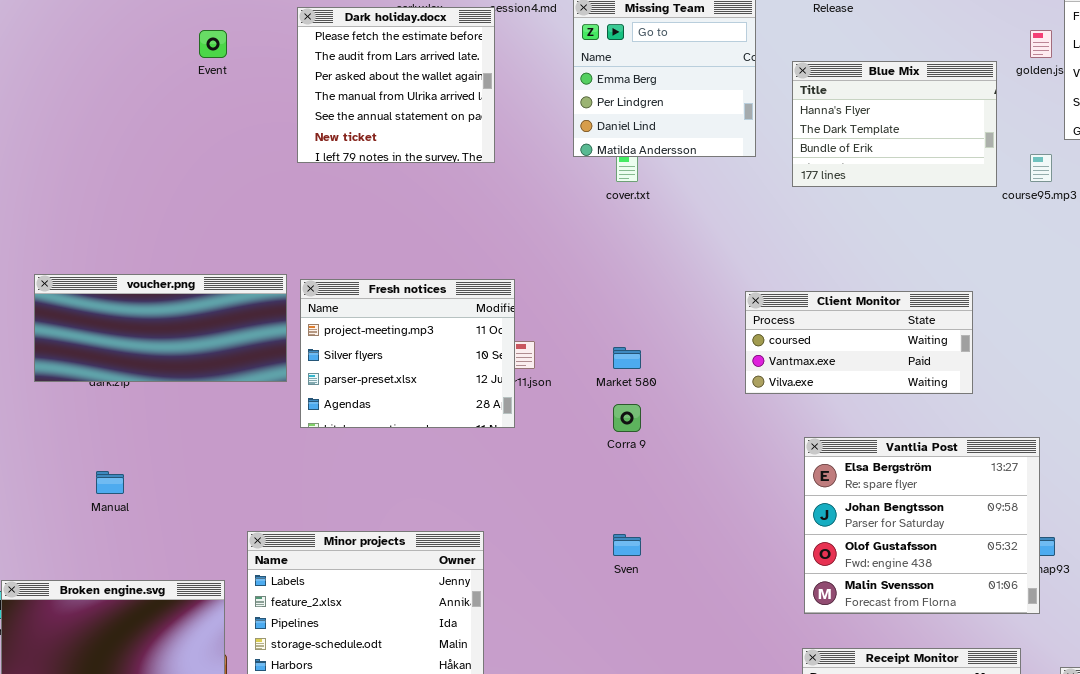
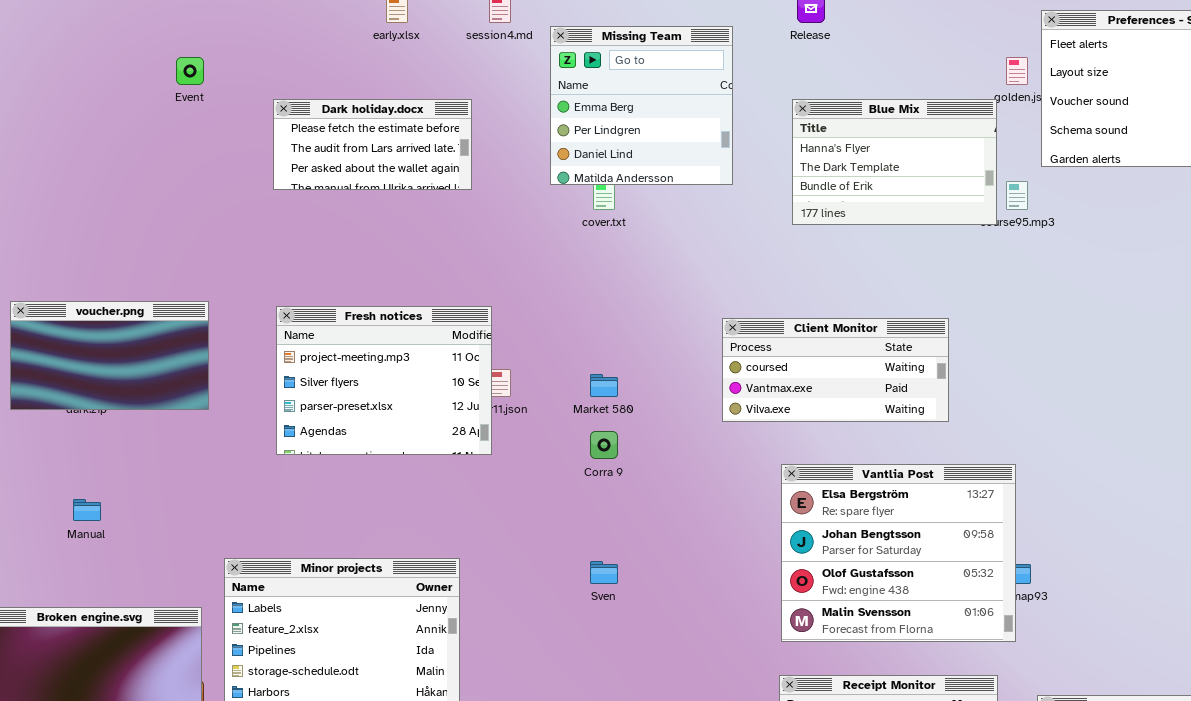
Dark holiday.docx: [297,7,495,163] -> [273,99,472,190], resized
Blue Mix: [792,61,997,187] -> [792,99,997,225], moved
voucher.png: [34,274,287,382] -> [10,301,209,410], resized

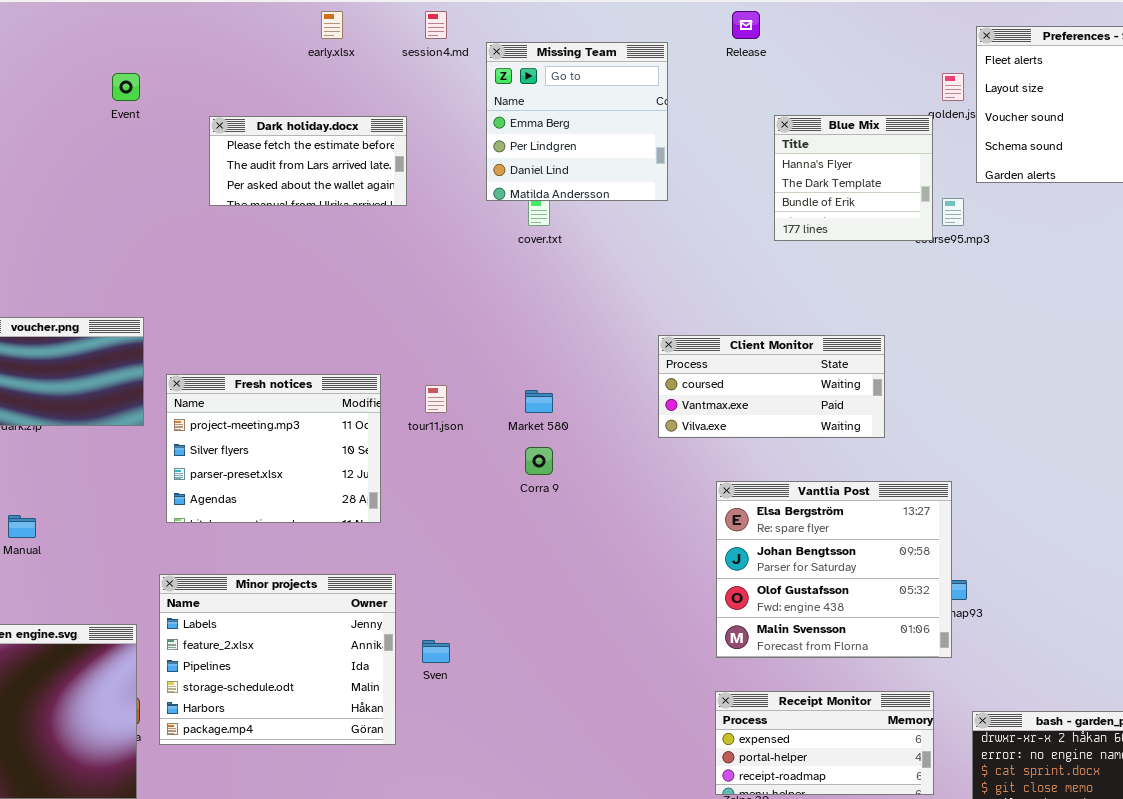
Blue Mix: [792,99,997,225] -> [774,115,933,241], resized
Fresh notices: [276,306,492,455] -> [166,374,381,523], moved
Sven: [590,561,618,584] -> [422,640,450,663], moved

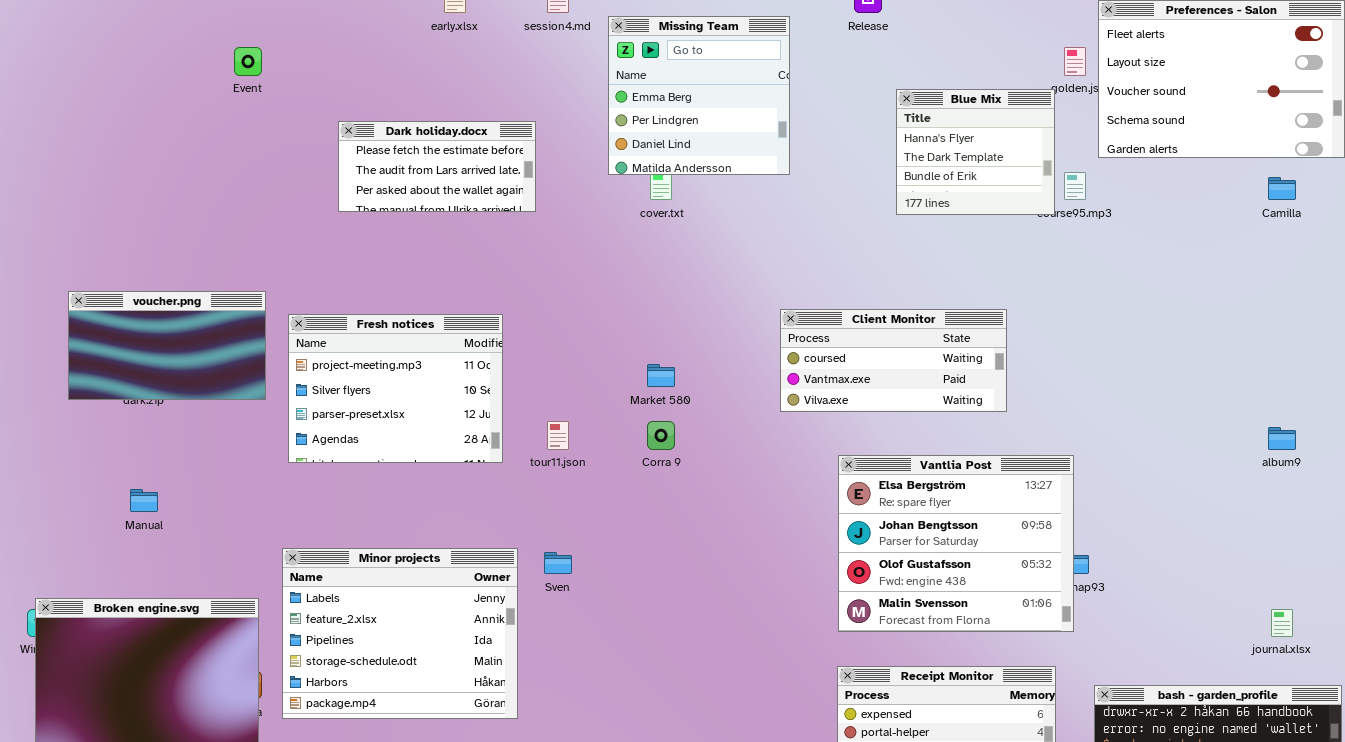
Dark holiday.docx: [209,116,407,206] -> [338,121,536,212], moved
Fresh notices: [166,374,381,523] -> [288,314,503,463], moved
tour11.json: [425,385,447,413] -> [547,421,569,450], moved
Sven: [422,640,450,663] -> [544,552,572,574], moved

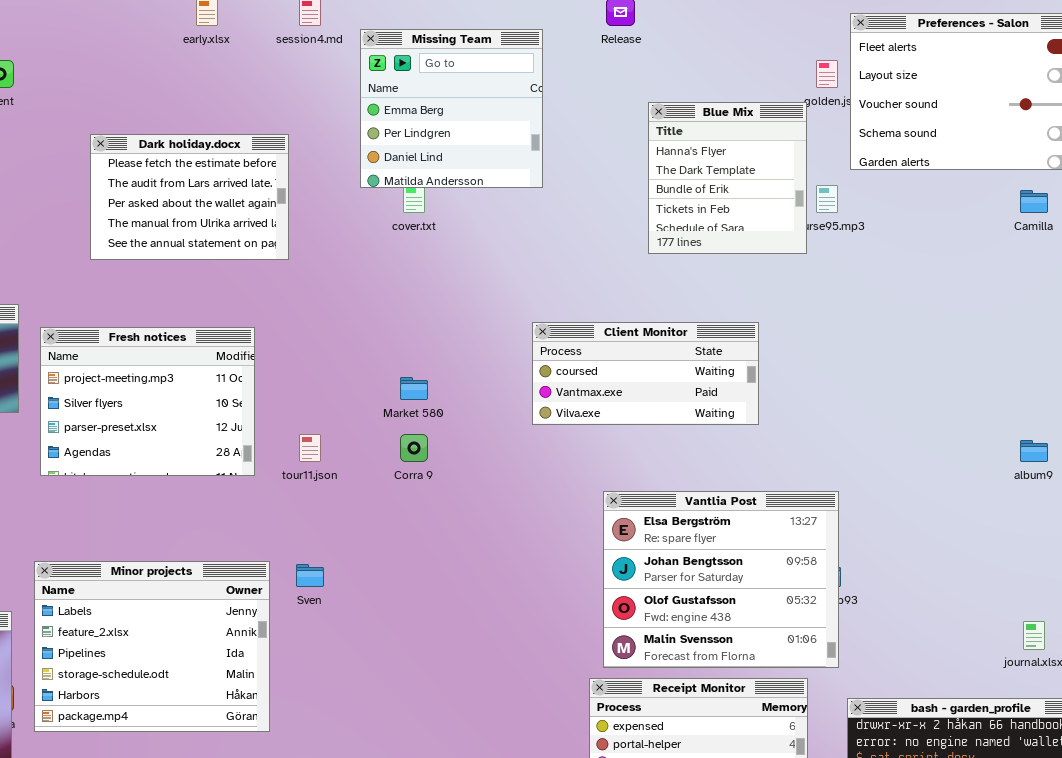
Blue Mix: [896,89,1055,215] -> [648,102,807,254], resized
Dark holiday.docx: [338,121,536,212] -> [90,134,289,260], resized
Vantlia Post: [838,455,1074,632] -> [603,491,839,668], moved

